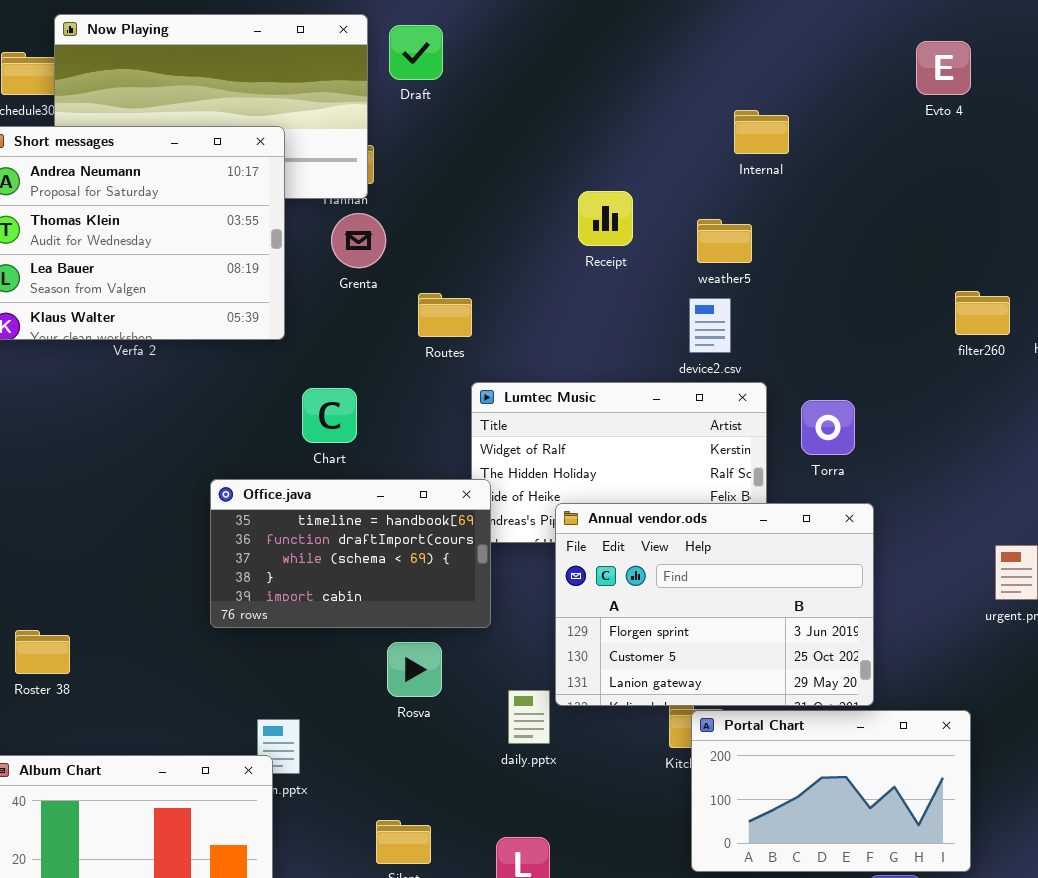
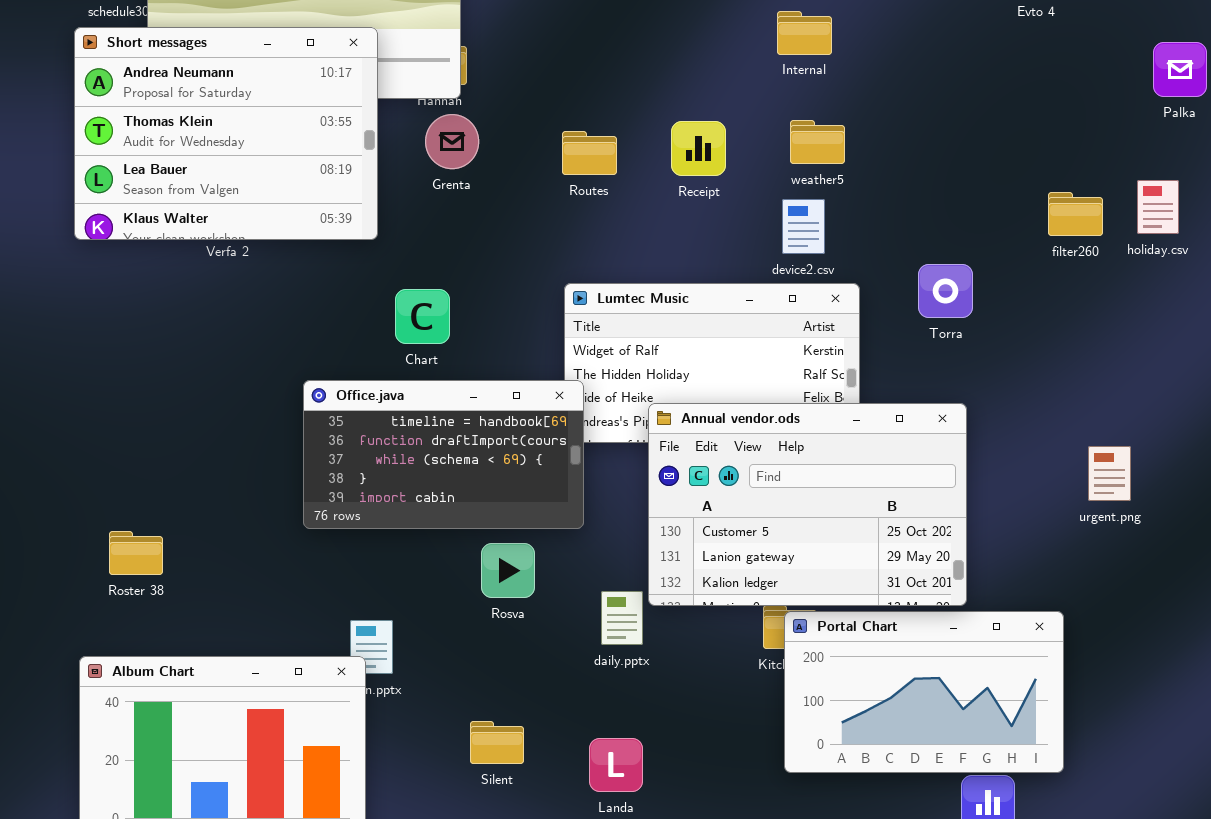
Internal: [734,110,789,154] -> [777,11,832,55], moved
Receipt: [578,191,633,246] -> [671,121,726,176], moved
Routes: [418,293,472,337] -> [562,131,617,175], moved
Torra: [801,400,855,455] -> [918,264,973,318], moved
Annual vendor.ods: [555,503,874,706] -> [648,403,967,606], scrolled down 1 row

